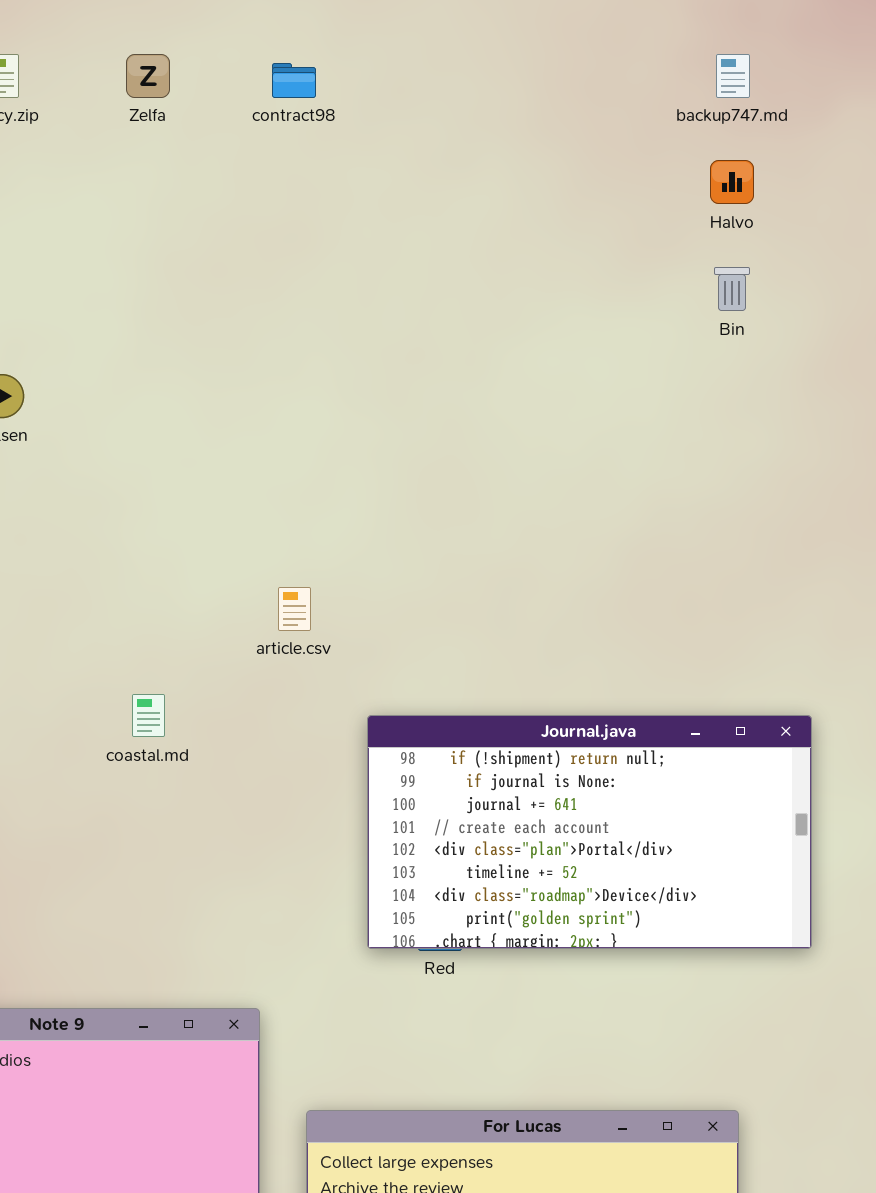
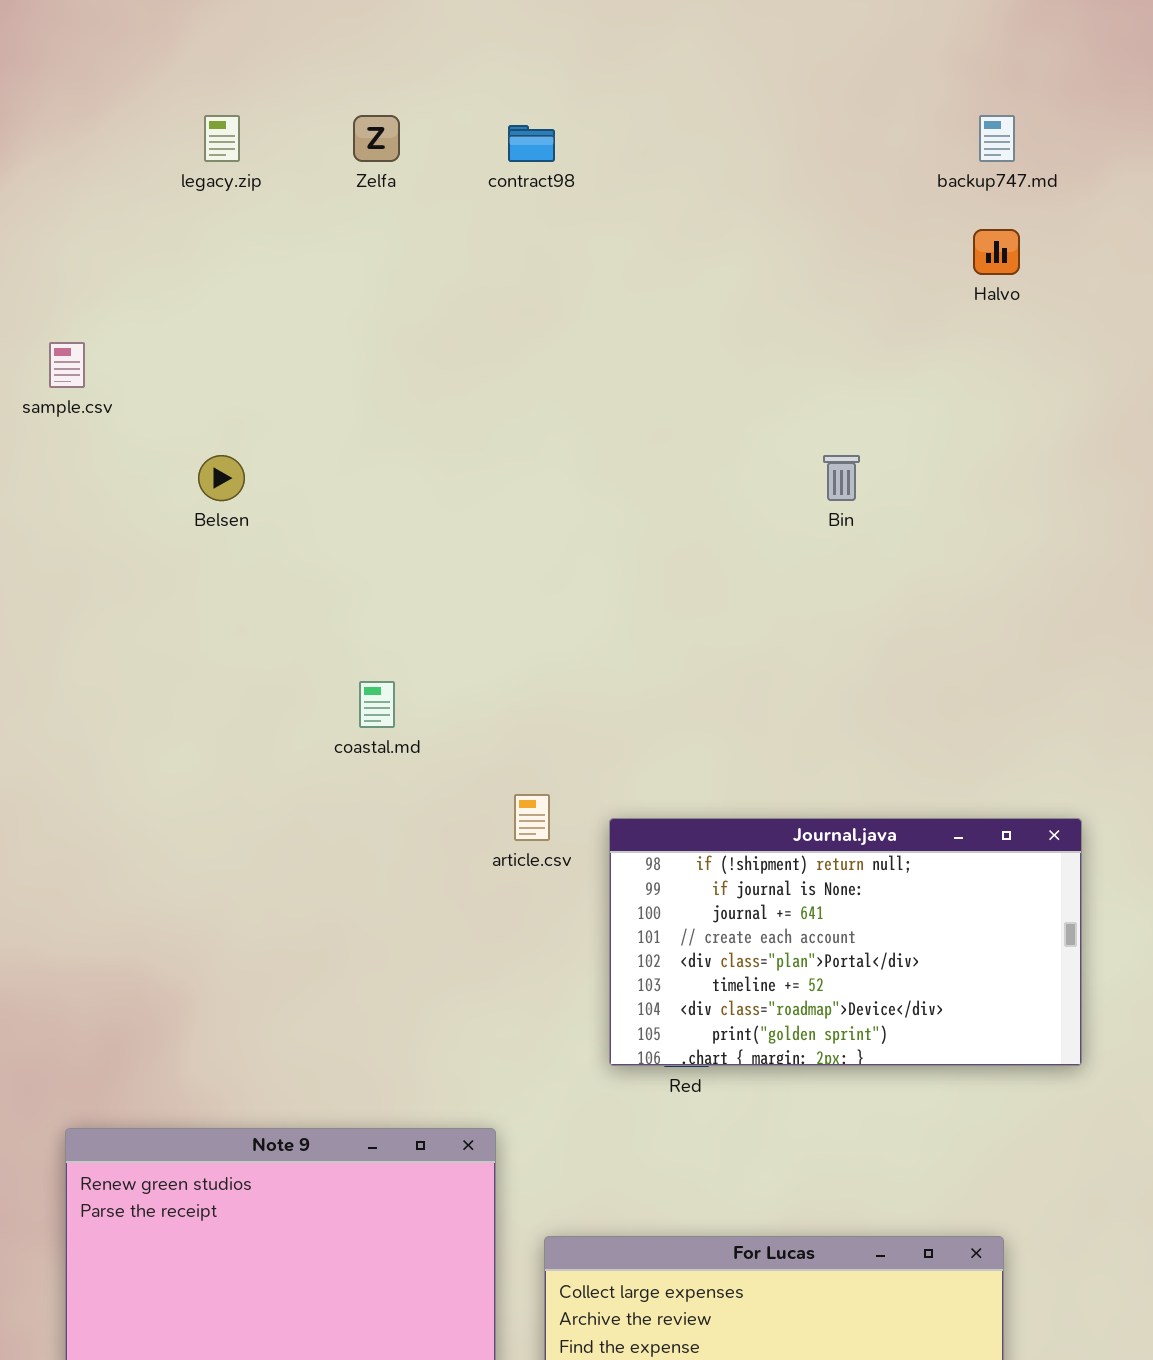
Bin: [714,267,750,311] -> [823,455,860,501], moved
article.csv: [278,587,311,631] -> [514,794,550,841], moved
coastal.md: [132,694,165,737] -> [359,681,395,728], moved

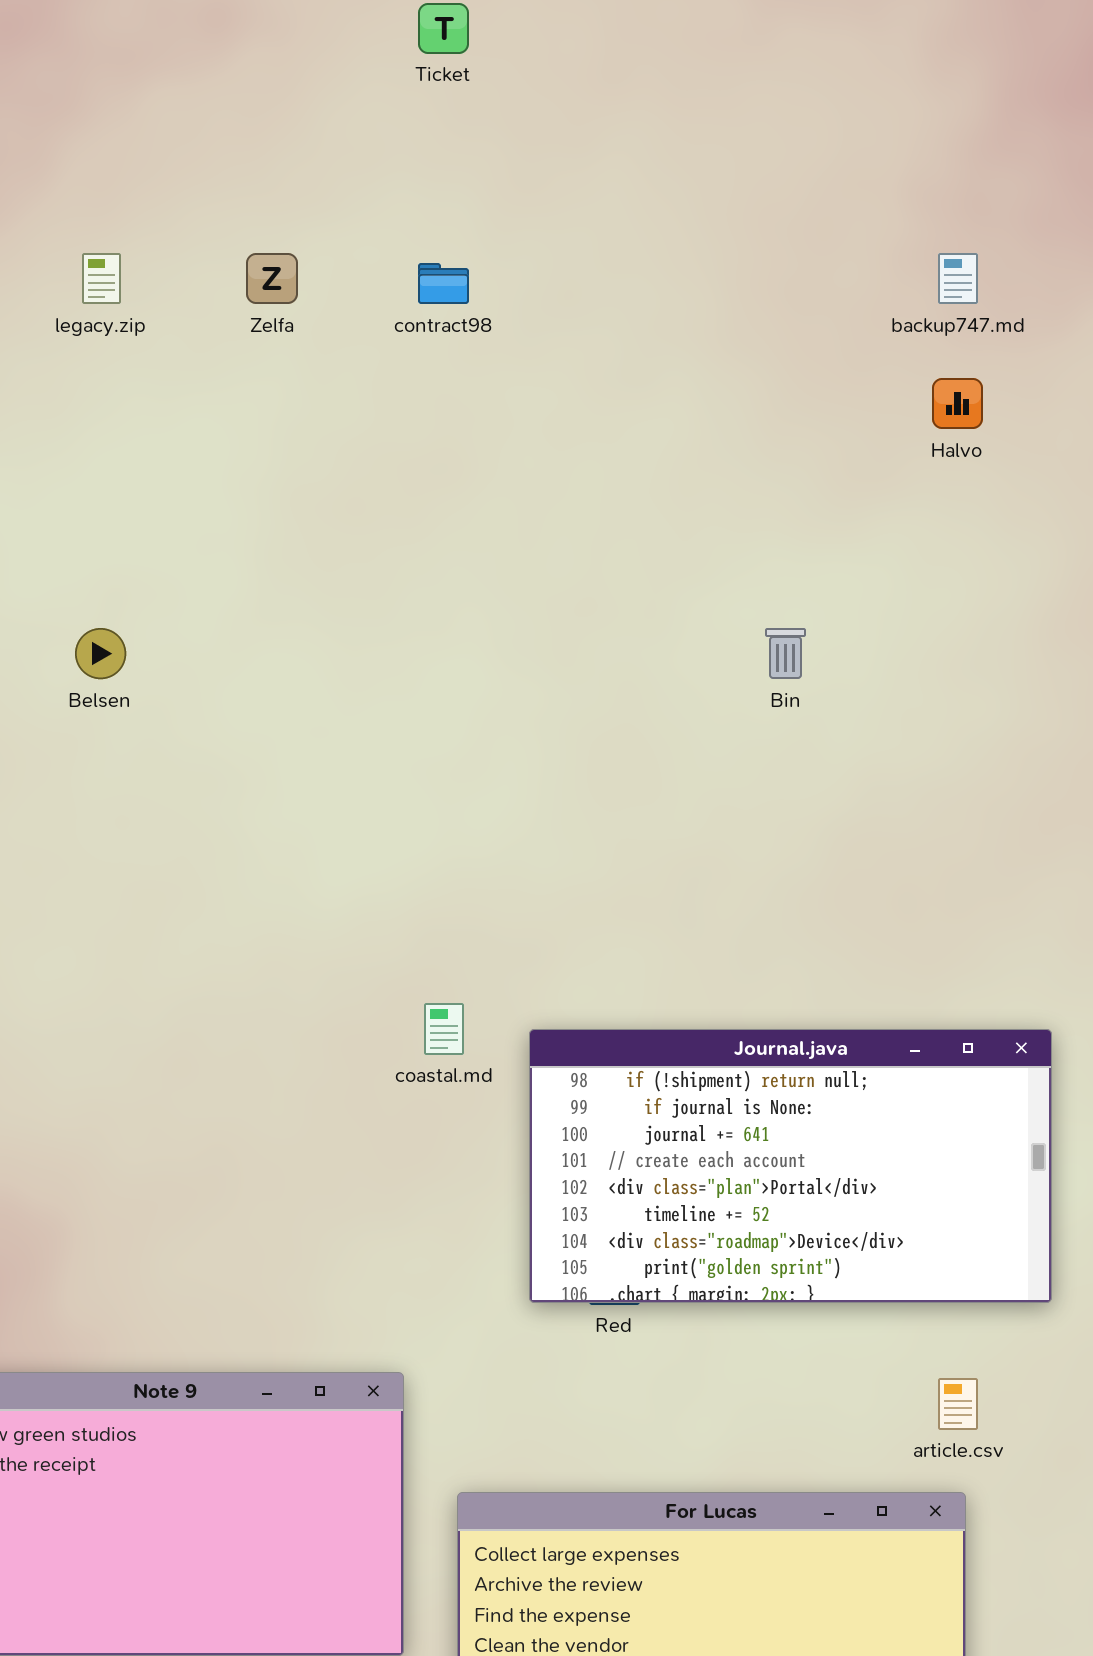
coastal.md: [359,681,395,728] -> [424,1003,464,1055], moved
article.csv: [514,794,550,841] -> [938,1378,978,1430], moved

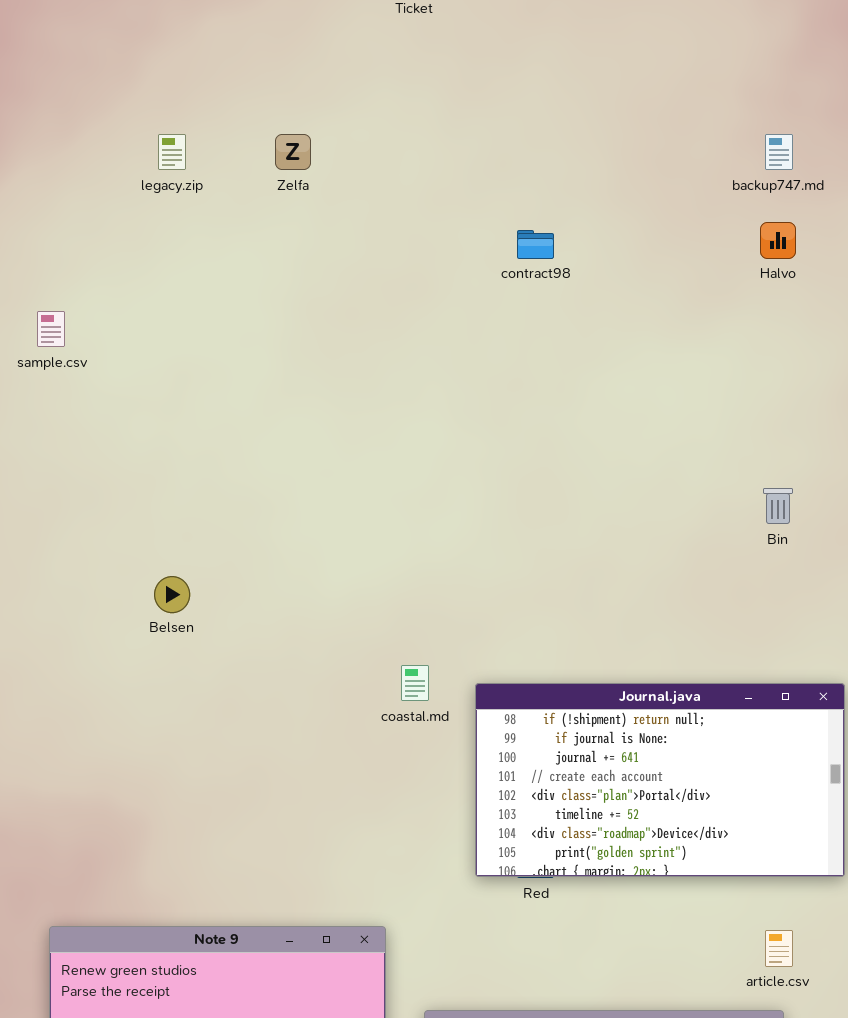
contract98: [418,263,469,304] -> [517,230,554,259], moved
Belsen: [75,628,126,679] -> [154,576,190,613], moved
Bin: [765,628,806,679] -> [763,488,793,524], moved

